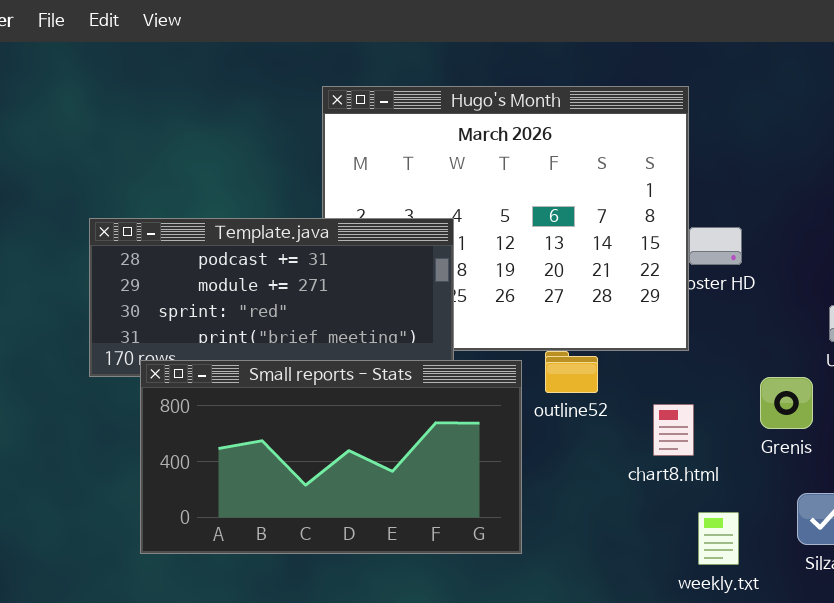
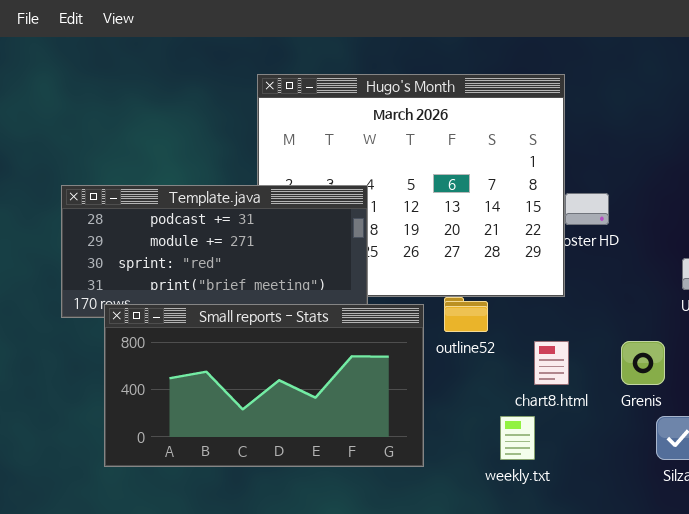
Grenis: [760,377,813,429] -> [621,341,665,385], moved
weekly.txt: [698,512,739,565] -> [500,416,535,460], moved

